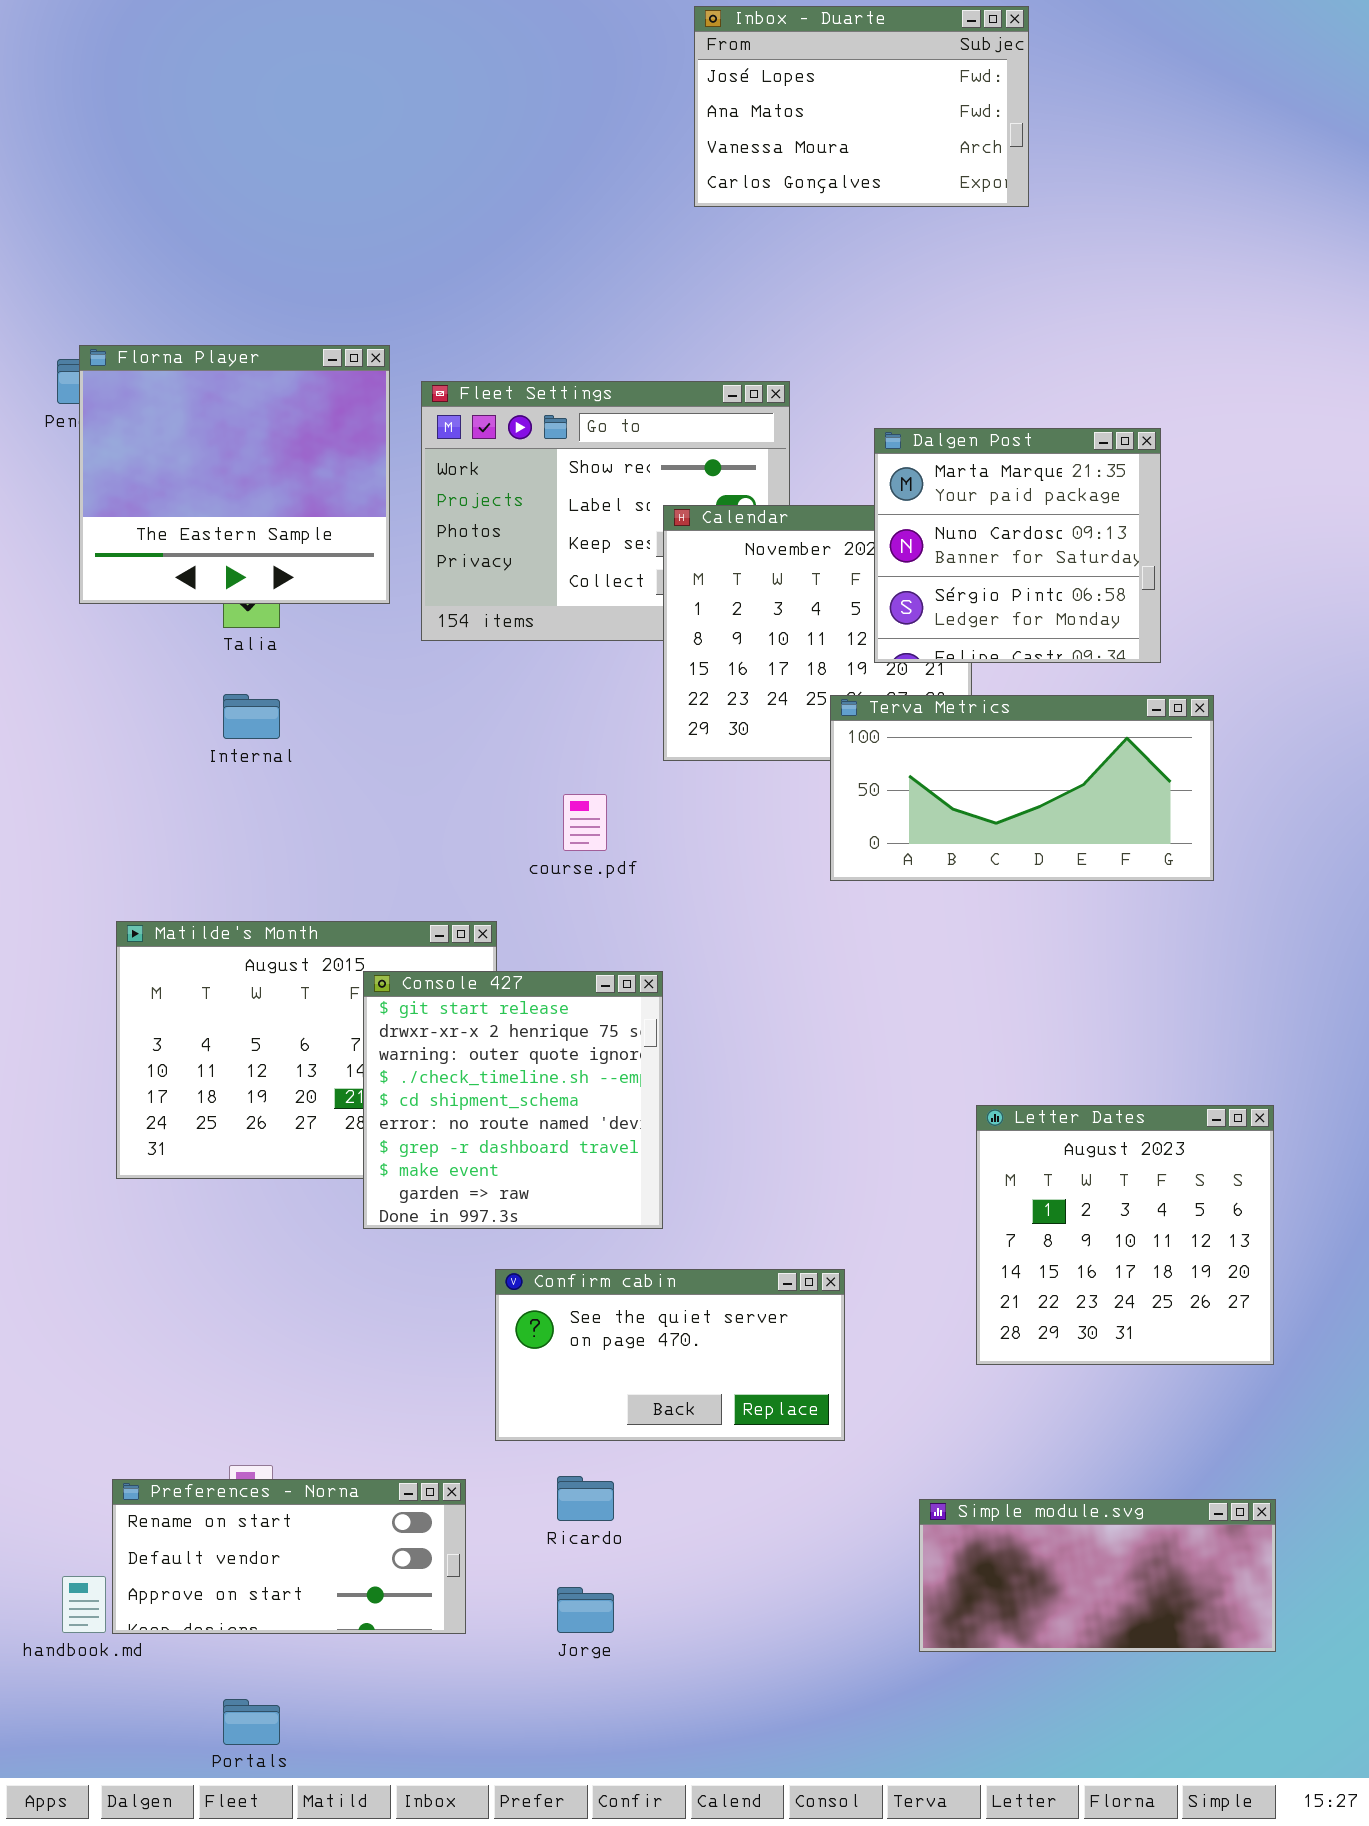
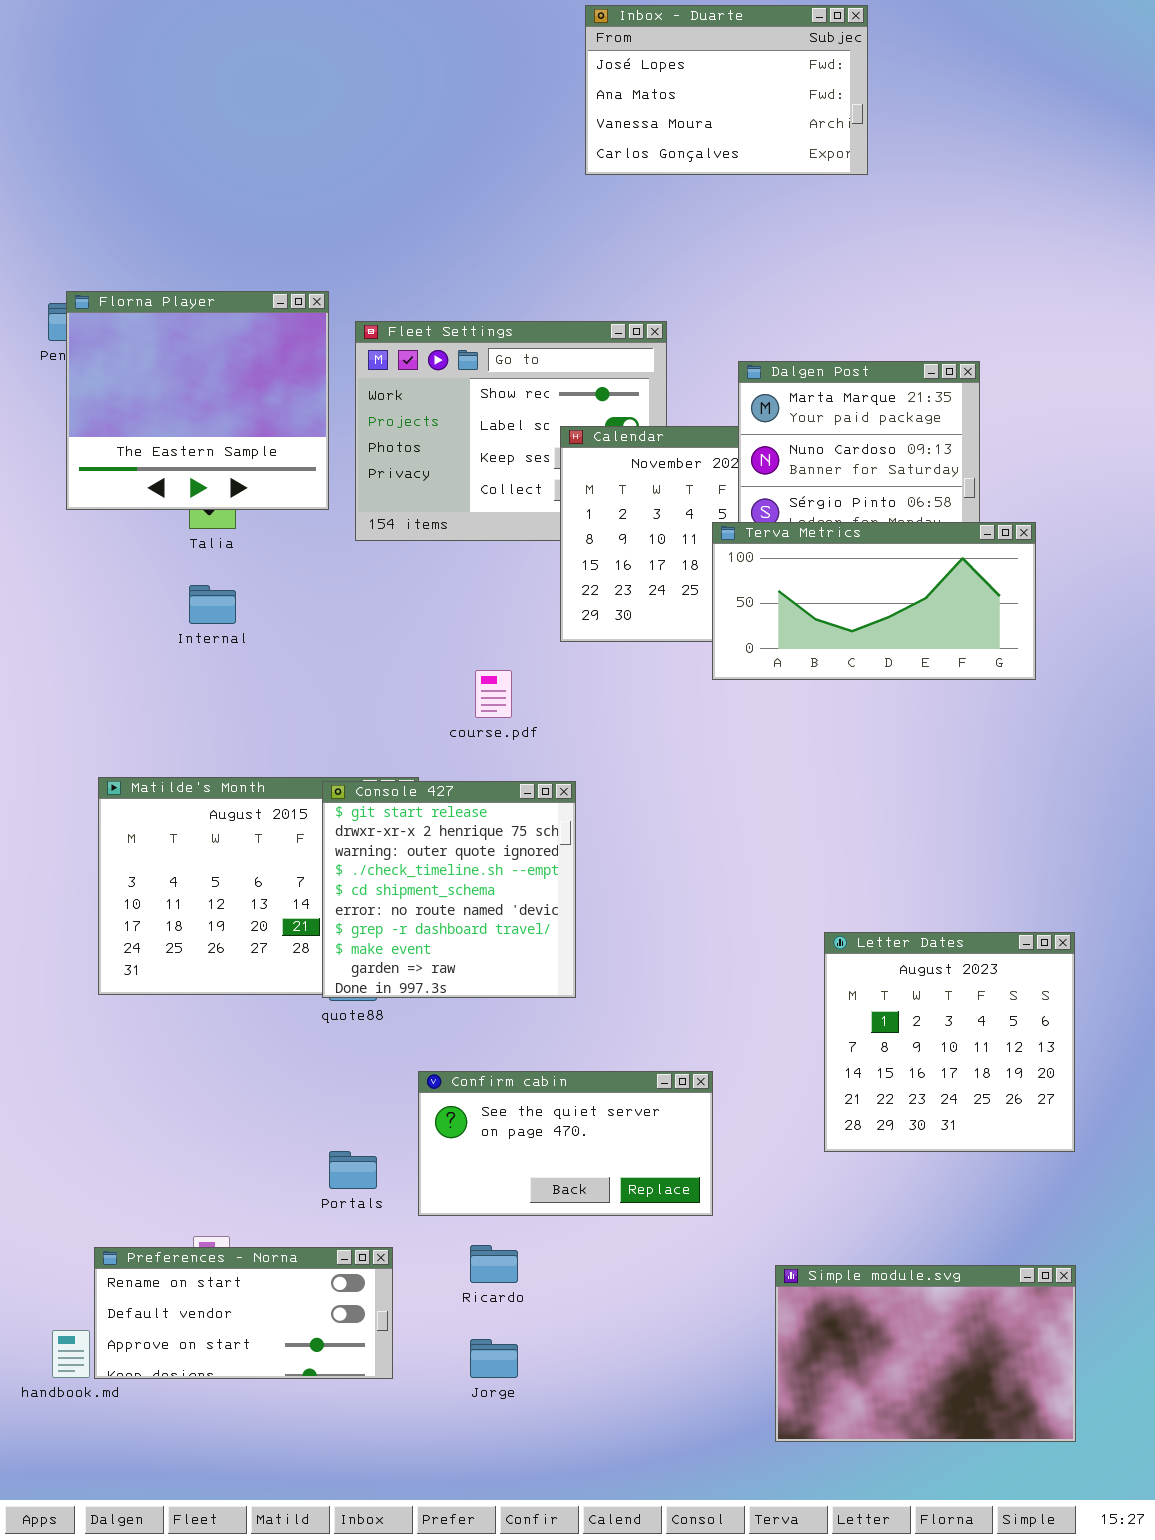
Terva Metrics: [830,695,1214,881] -> [712,522,1036,680], moved
Console 427: [363,971,663,1229] -> [322,781,576,998], moved
Simple module.svg: [919,1499,1276,1652] -> [775,1265,1076,1442], resized
Portals: [223,1699,280,1745] -> [329,1151,377,1189], moved

